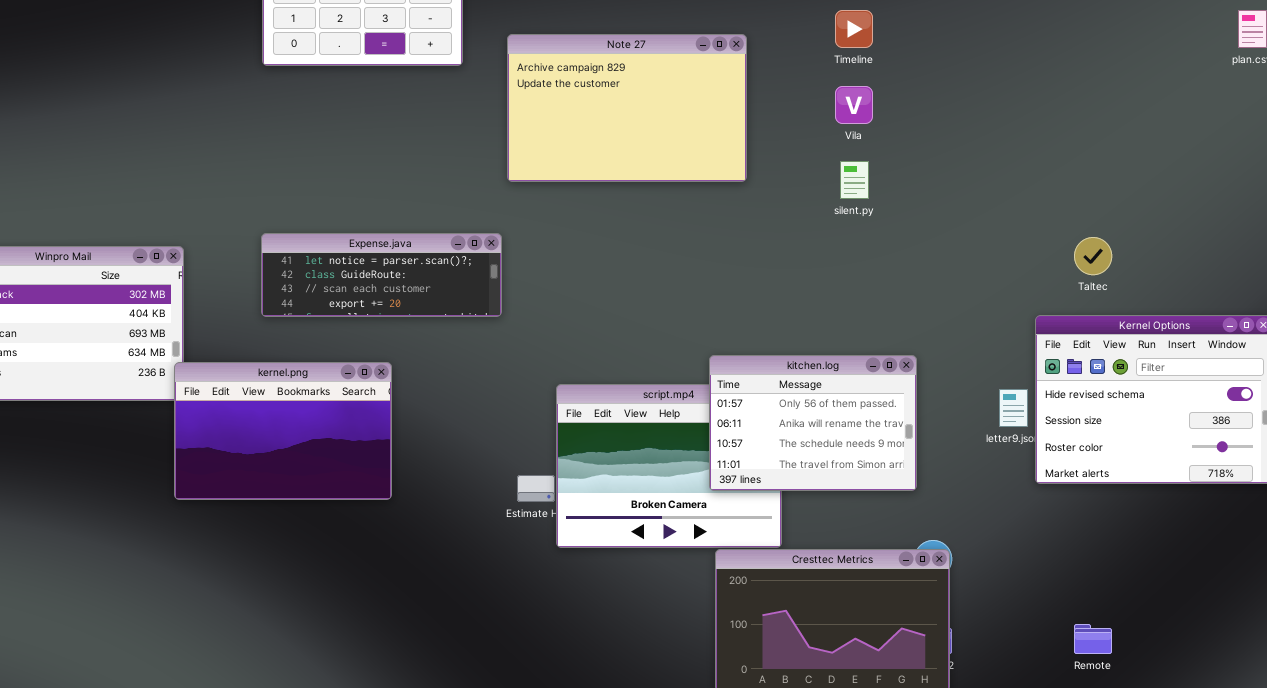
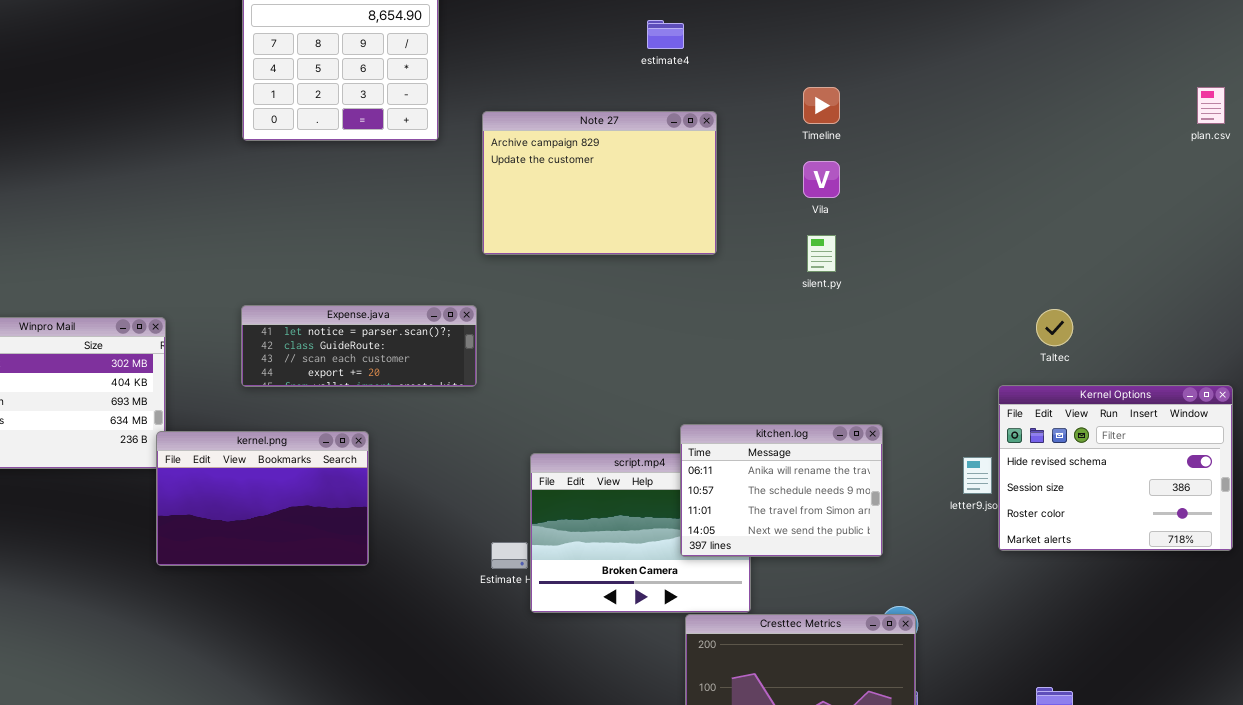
kitchen.log: [709,355,917,491] -> [680,424,883,557], scrolled down 1 row

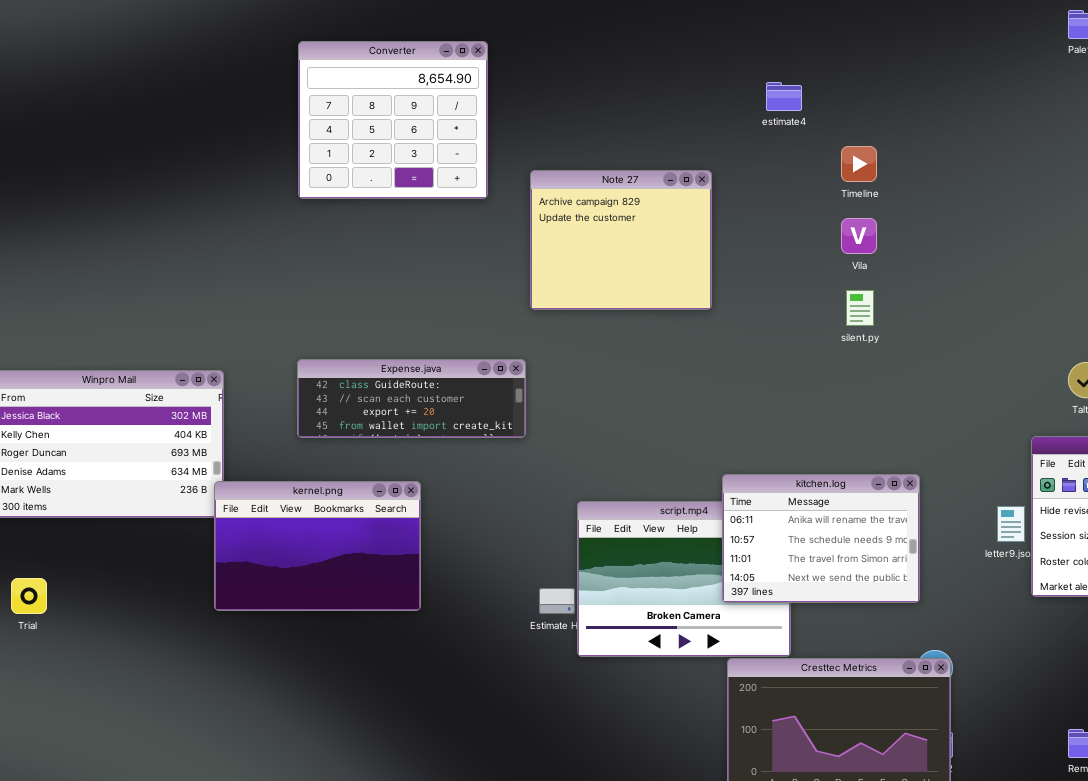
estimate4: [647,20,684,49] -> [766,82,802,111], moved
Note 27: [482,111,717,255] -> [530,170,712,310], resized
Expense.java: [241,305,477,387] -> [297,359,526,438], scrolled down 1 row

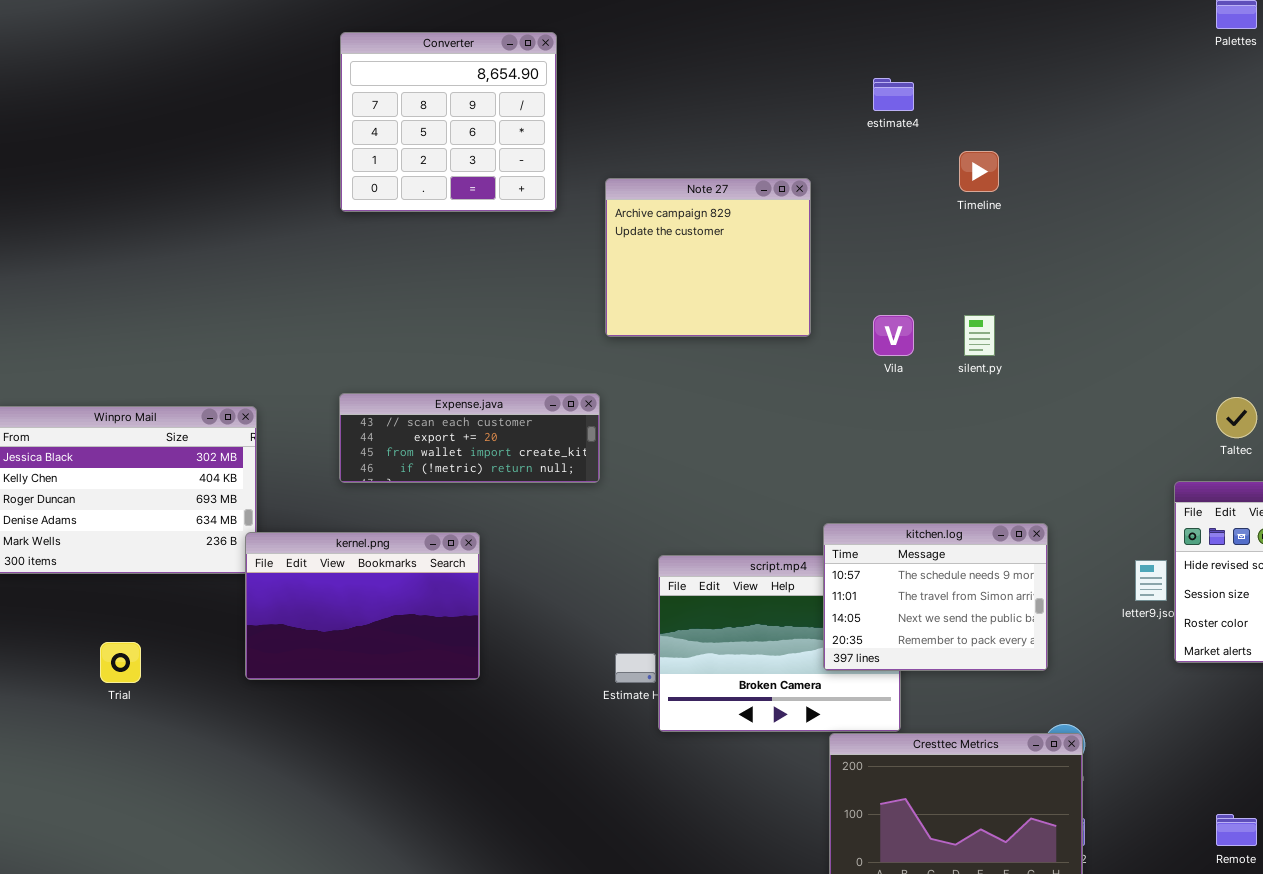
Vila: [841,218,877,254] -> [873,315,914,356], moved
Expense.java: [297,359,526,438] -> [339,393,600,483], scrolled down 1 row
kitchen.log: [722,474,920,603] -> [823,523,1048,671], scrolled down 1 row
Trial: [11,578,47,614] -> [100,642,141,683], moved

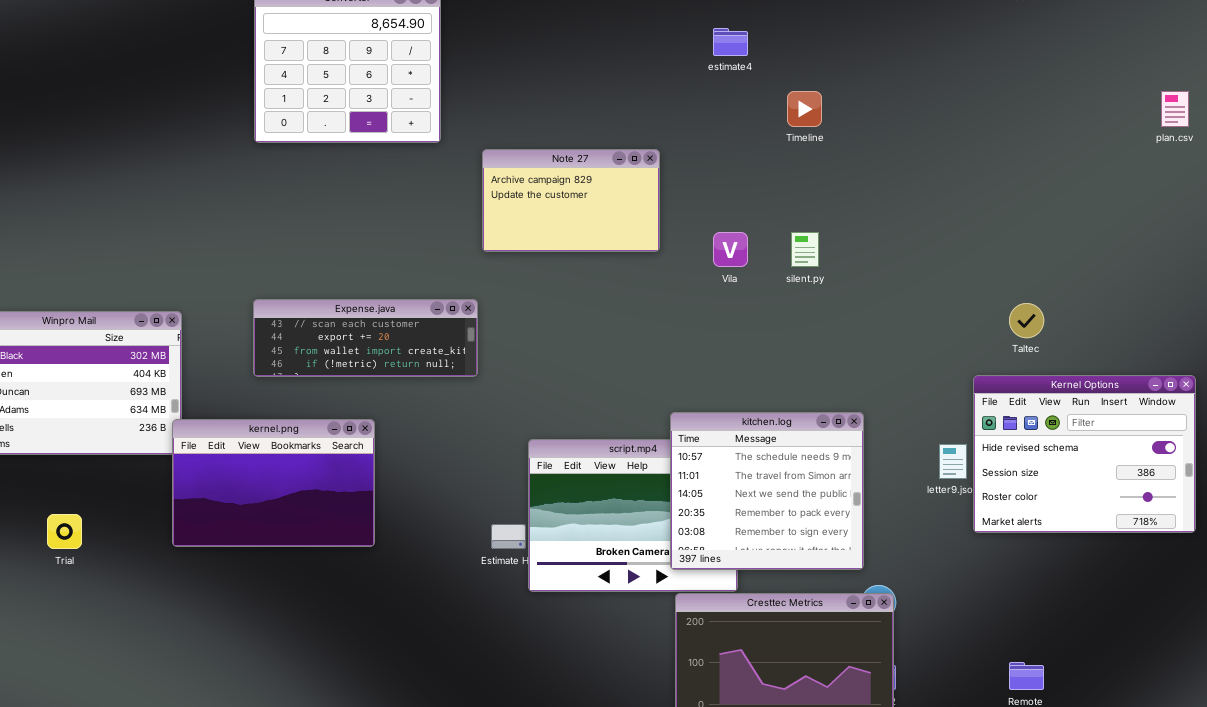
Note 27: [605,178,811,337] -> [482,149,660,252], resized
kitchen.log: [823,523,1048,671] -> [670,412,864,570], resized

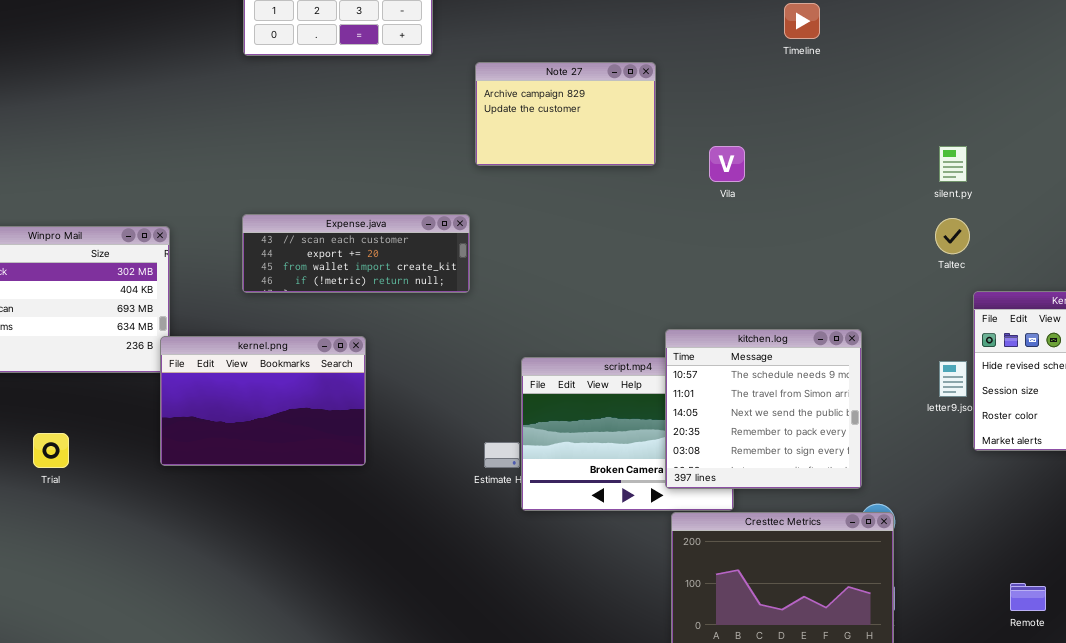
silent.py: [791,232,819,267] -> [939,146,967,182], moved
Taltec: [1009,303,1044,338] -> [935,218,970,254], moved

